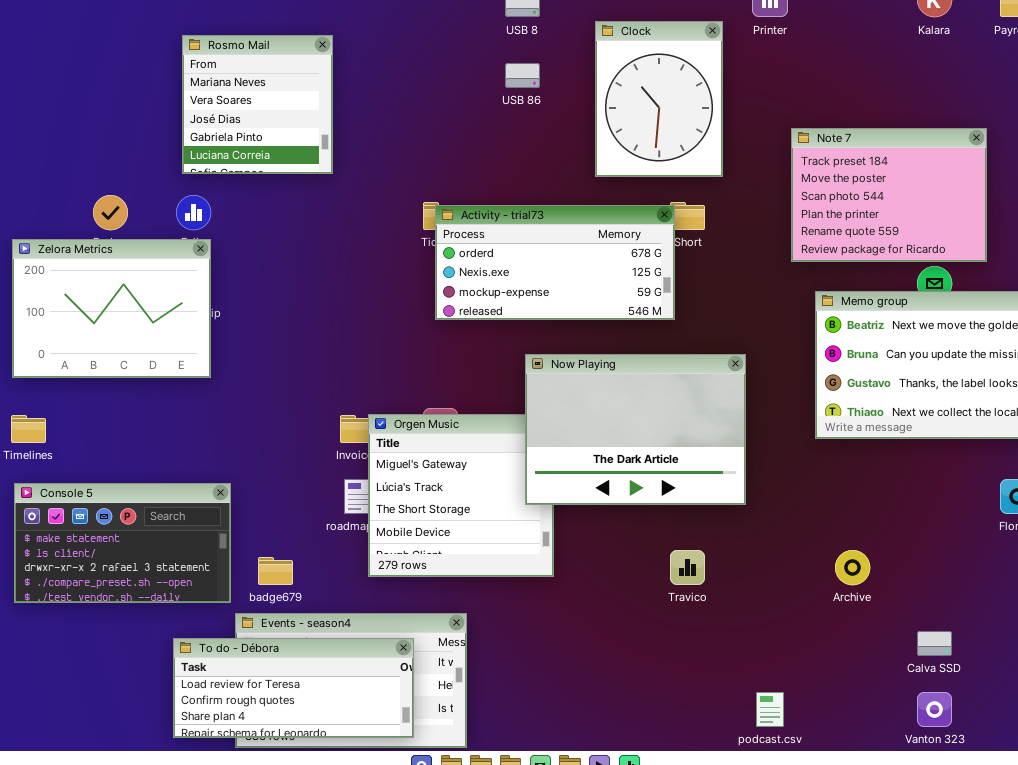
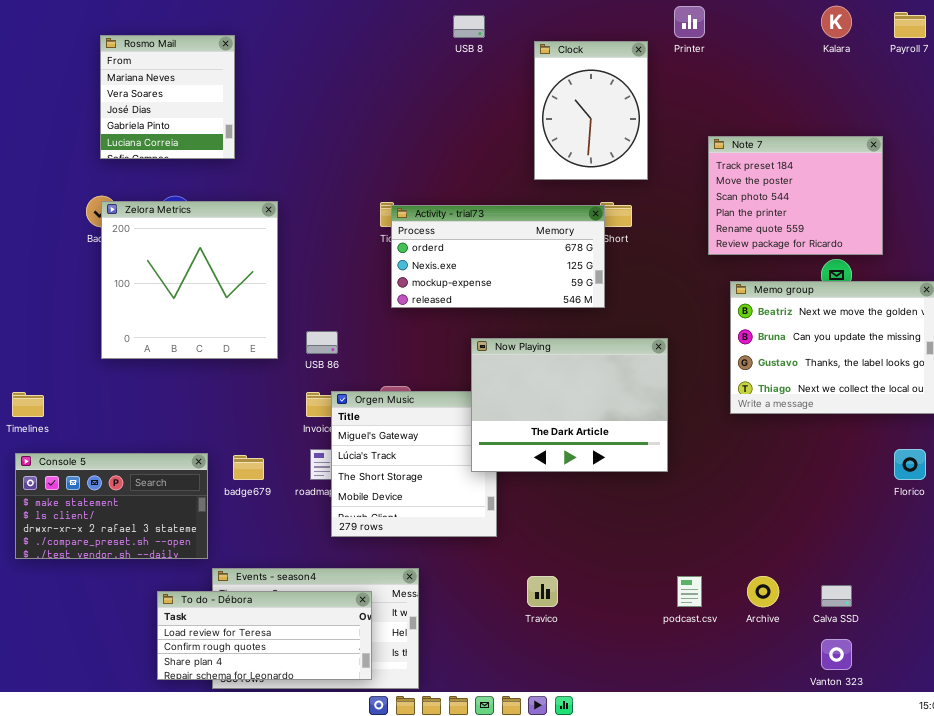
Rosmo Mail: [182,35,333,174] -> [100,35,235,159], moved
USB 86: [505,63,540,88] -> [306,331,338,354], moved
Zelora Metrics: [12,239,211,378] -> [101,201,278,359], moved, resized
Travico: [670,550,705,585] -> [527,576,558,607], moved
Archive: [835,550,870,585] -> [747,576,779,607], moved
badge679: [258,557,293,585] -> [233,455,264,480], moved
podcast.csv: [756,692,784,727] -> [677,576,702,607], moved

